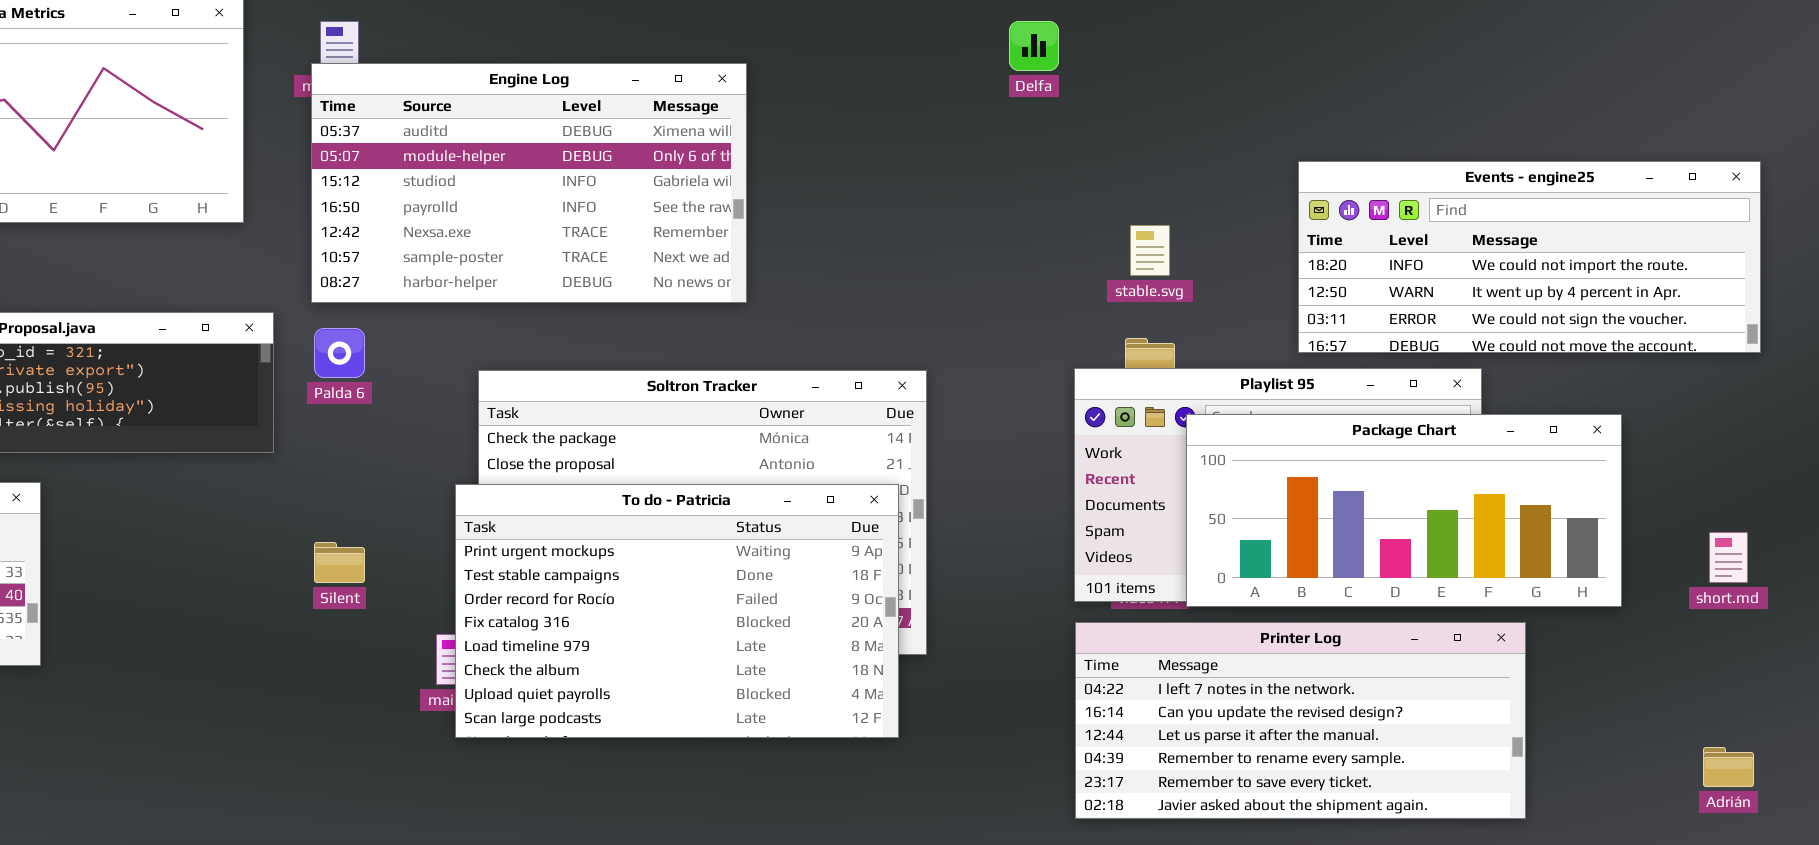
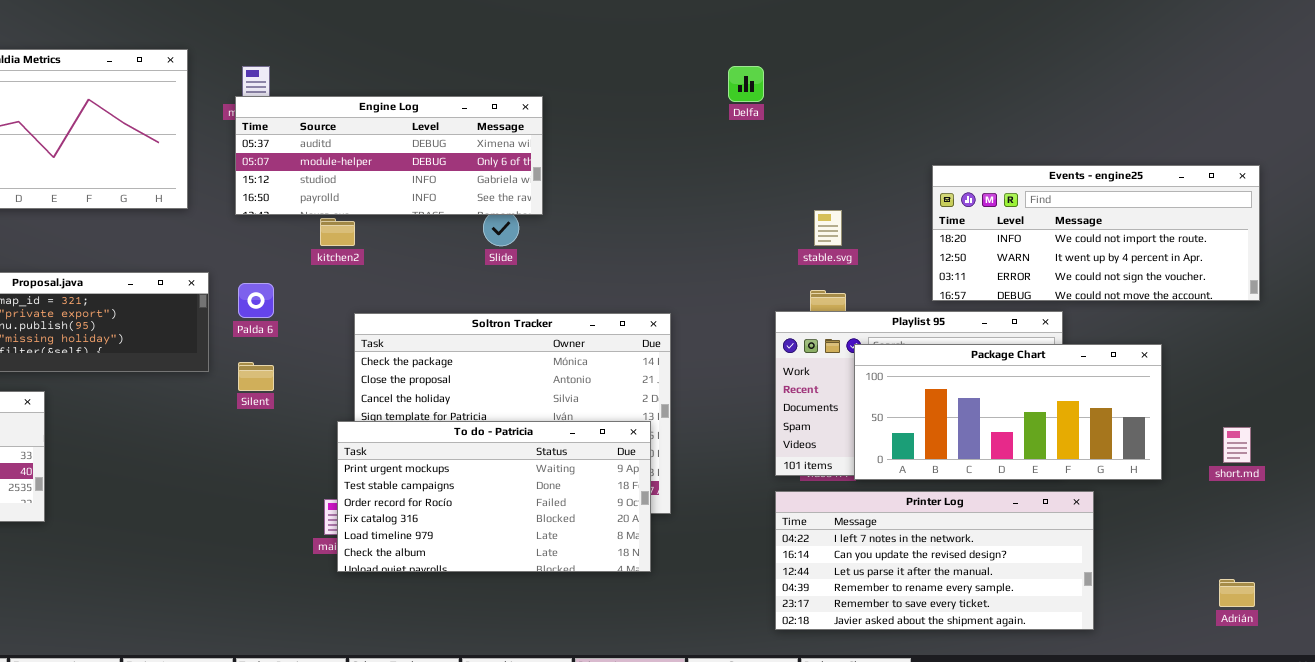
Engine Log: [311,63,747,303] -> [235,96,543,215], resized
To do - Patricia: [455,484,899,738] -> [337,421,651,572], resized
Silent: [314,542,365,583] -> [238,362,274,391], moved

